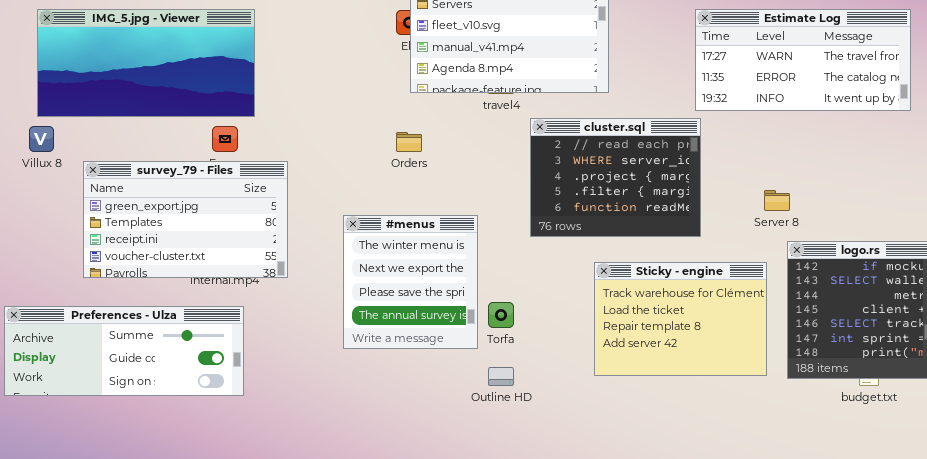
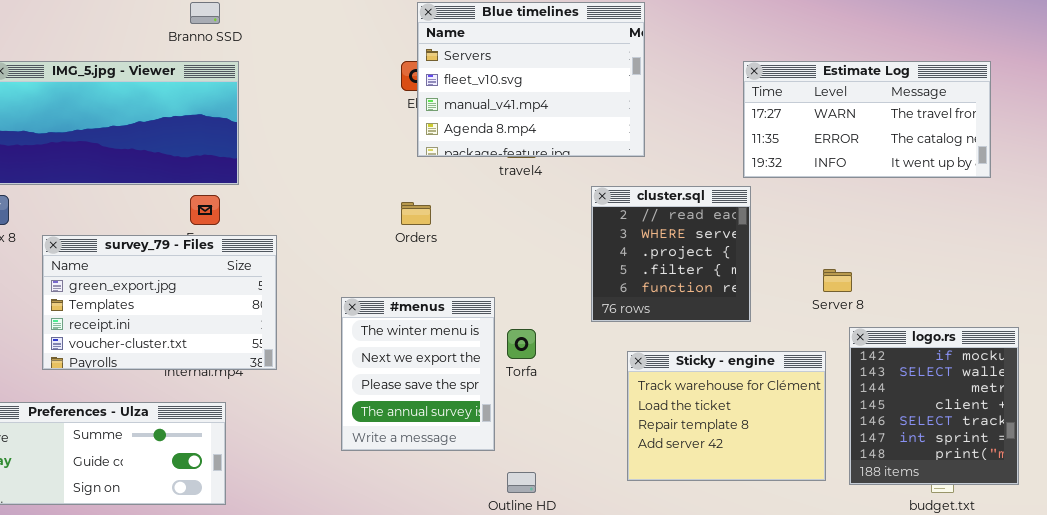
cluster.sql: [530,118,701,237] -> [591,186,751,322], resized
Torfa: [488,302,514,328] -> [507,329,536,359], moved

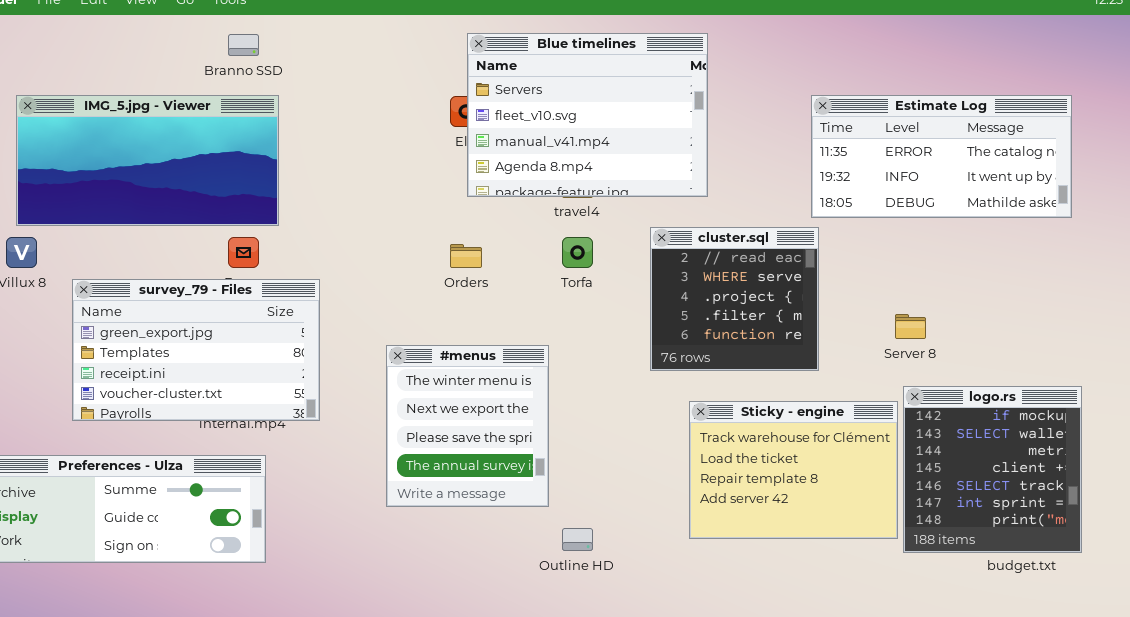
Estimate Log: [743,61,991,178] -> [811,95,1072,218], scrolled down 1 row
logo.rs: [849,327,1019,485] -> [903,386,1082,553], moved
Torfa: [507,329,536,359] -> [562,237,593,268], moved

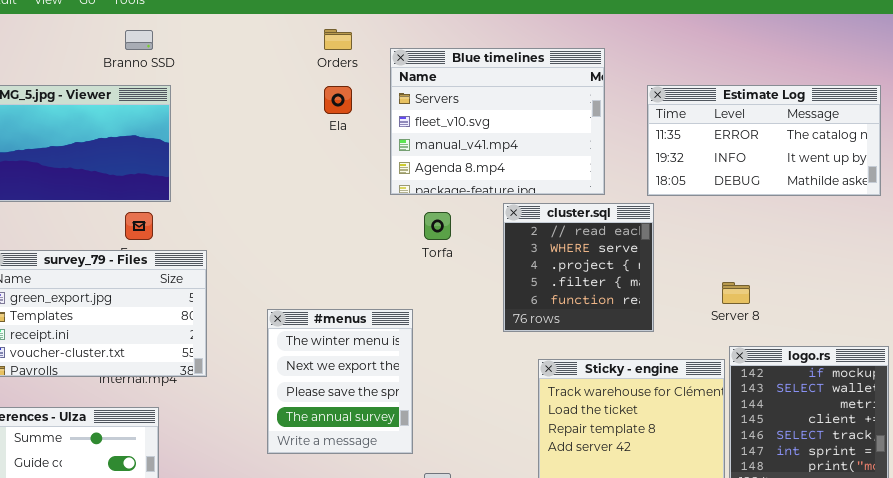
Blue timelines: [467,33,708,197] -> [390,48,605,195], moved
Orders: [450,244,482,268] -> [324,29,352,50], moved

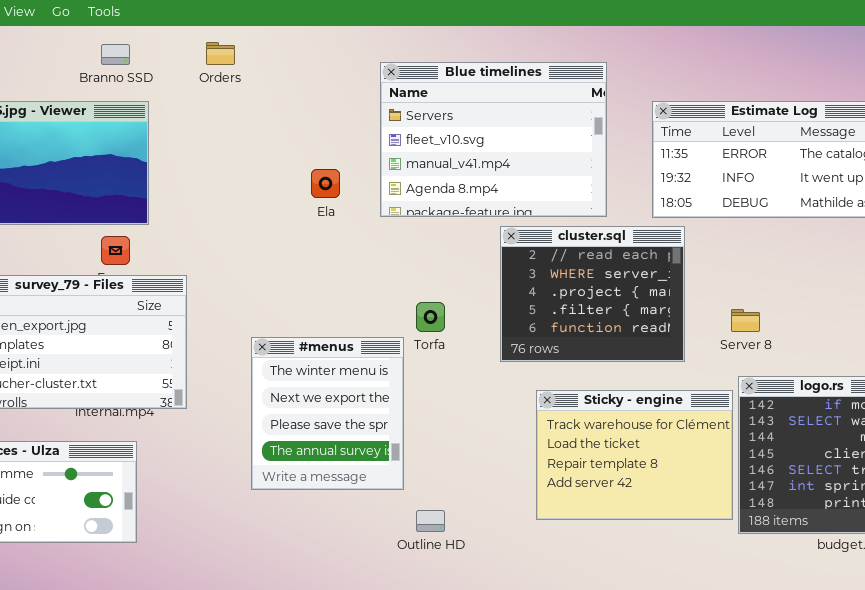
Orders: [324,29,352,50] -> [206,42,235,65], moved
Ela: [324,86,352,114] -> [311,169,340,198], moved
cluster.sql: [503,203,654,332] -> [500,226,685,362], resized
Torfa: [424,212,451,240] -> [416,302,445,332], moved

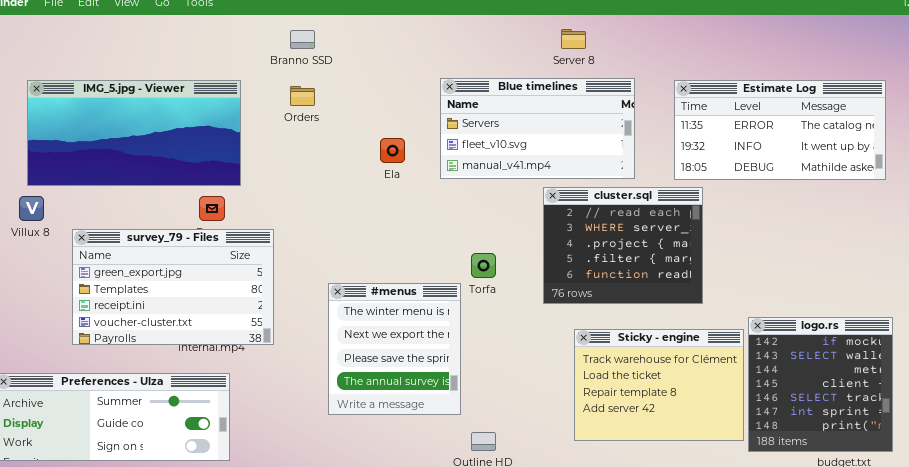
Orders: [206,42,235,65] -> [290,86,315,106], moved
Branno SSD: [101,44,130,65] -> [290,30,315,49], moved
Blue timelines: [380,62,607,217] -> [440,78,635,179], resized
Server 8: [731,309,760,332] -> [561,29,586,49], moved

